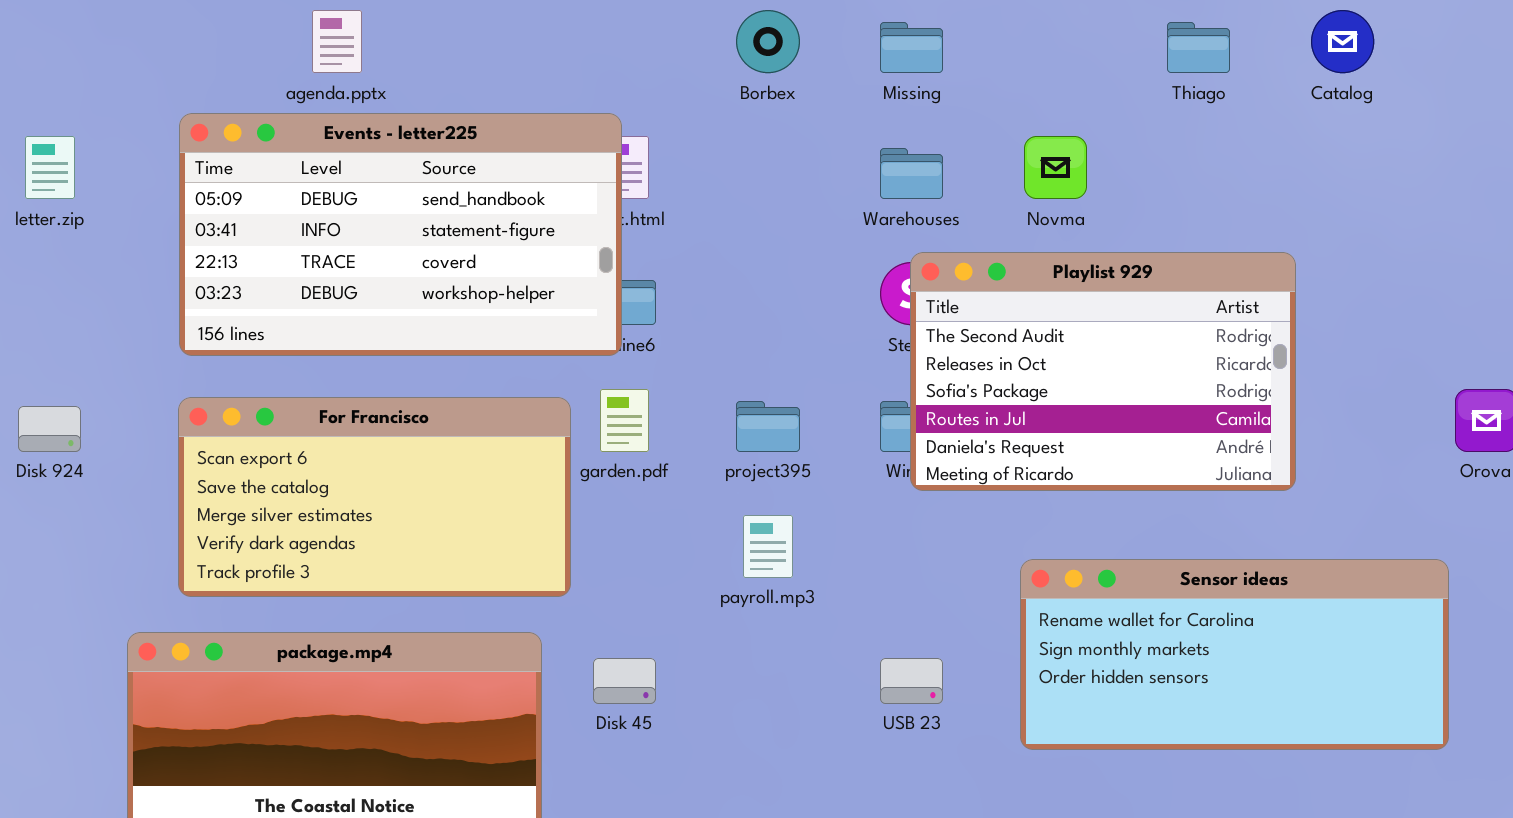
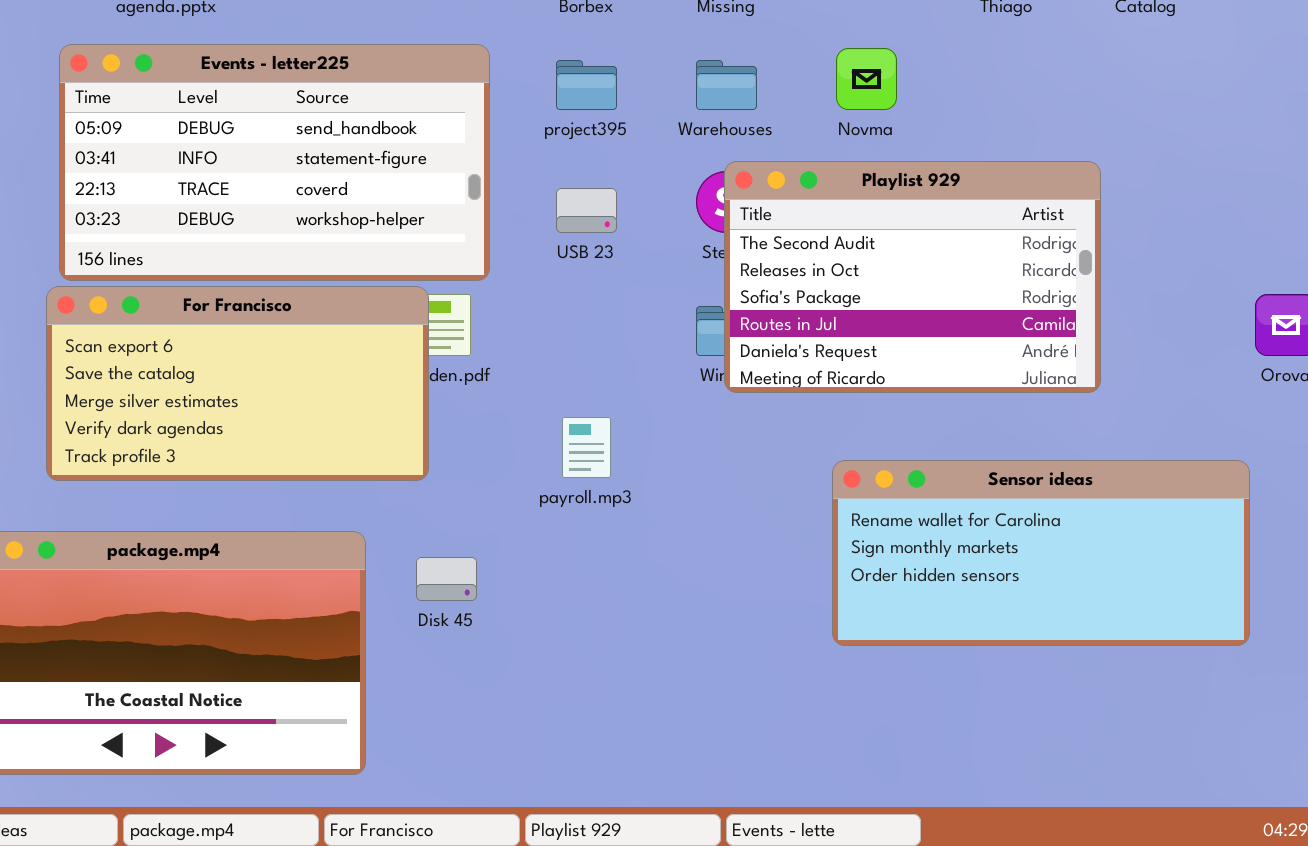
Events - letter225: [179,113,622,356] -> [59,44,490,281], moved
For Francisco: [178,397,571,597] -> [46,286,429,481], moved
project395: [736,401,800,452] -> [556,60,617,110], moved
USB 23: [880,658,943,704] -> [556,188,617,233], moved

